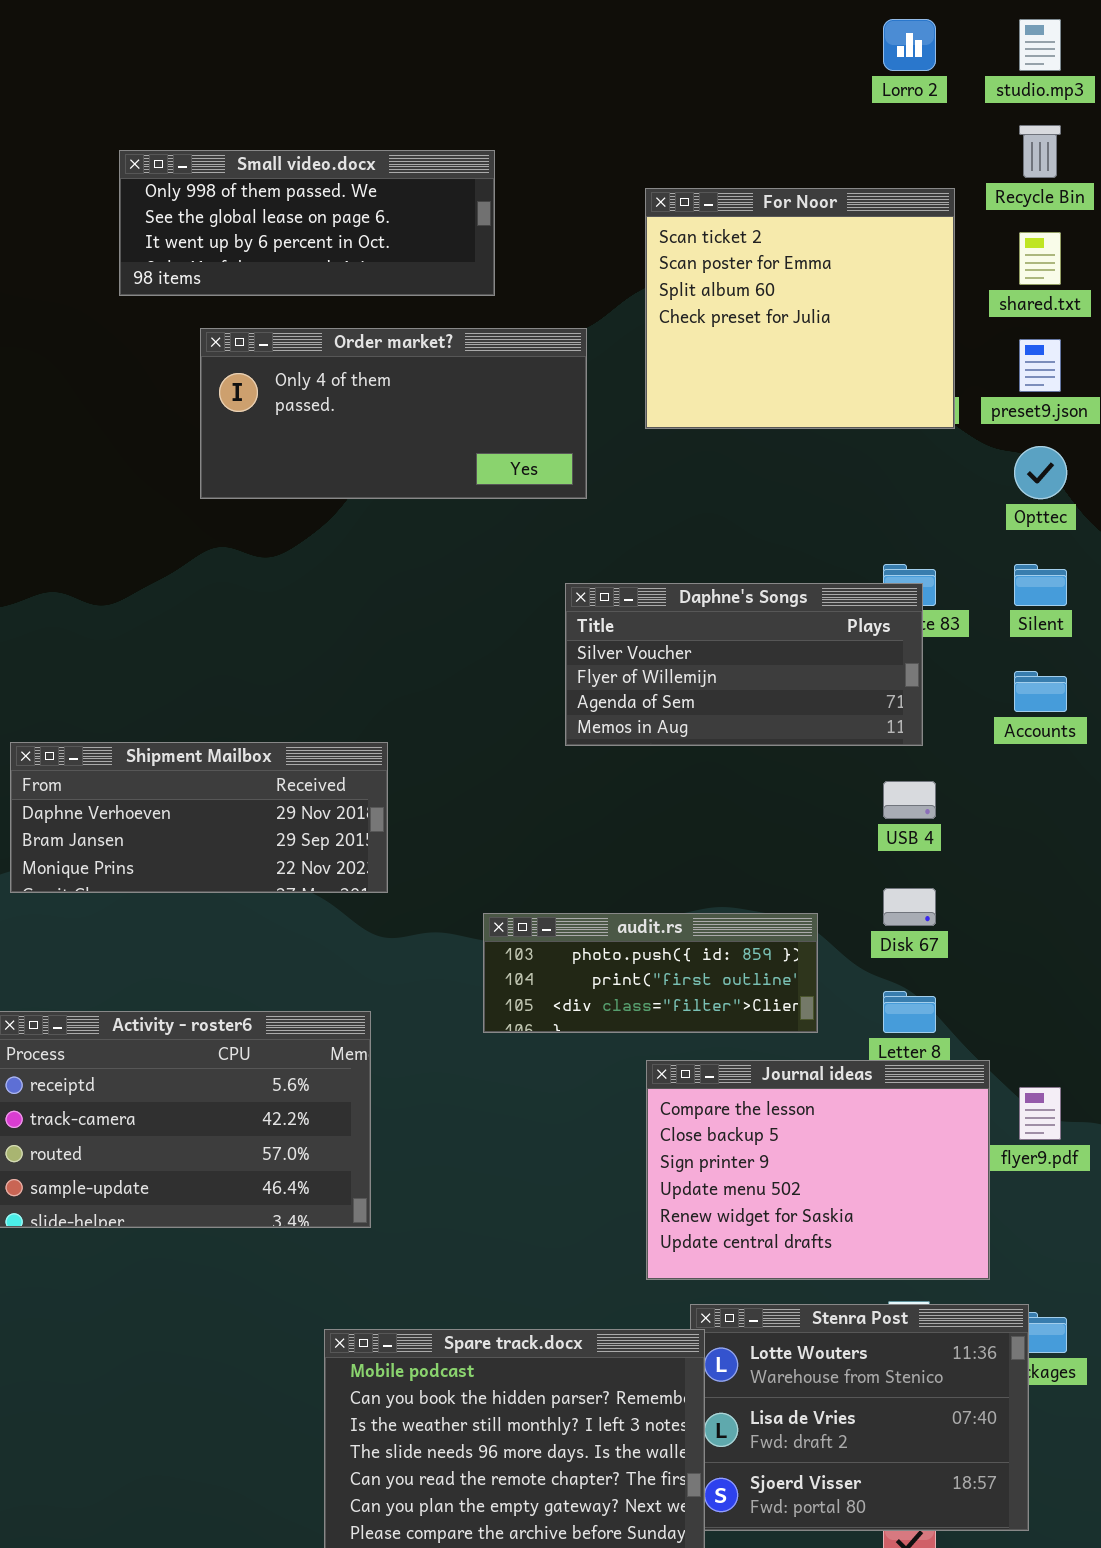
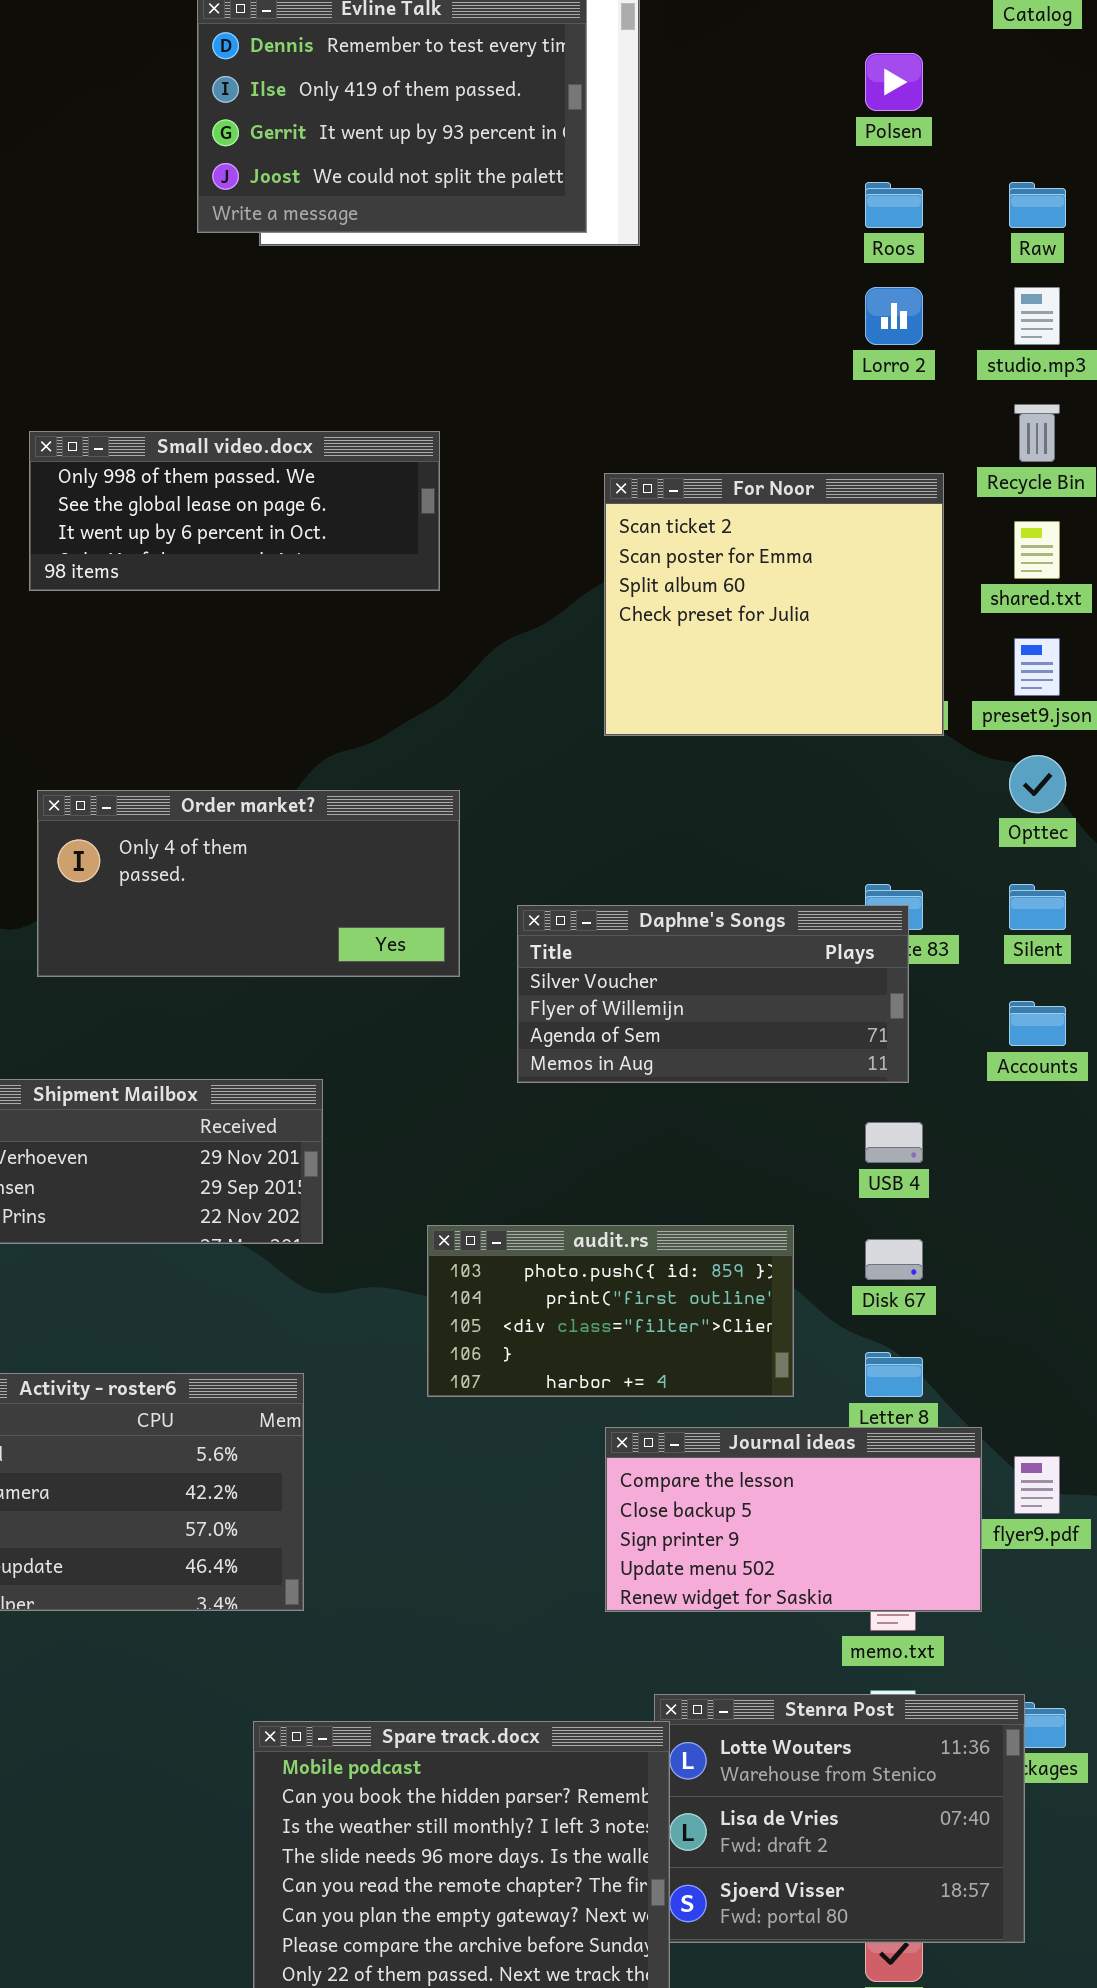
Order market?: [200,328,587,499] -> [37,790,460,977], moved
audit.rs: [483,913,818,1033] -> [427,1225,794,1397], resized
Journal ideas: [646,1060,990,1280] -> [605,1427,982,1612], resized

